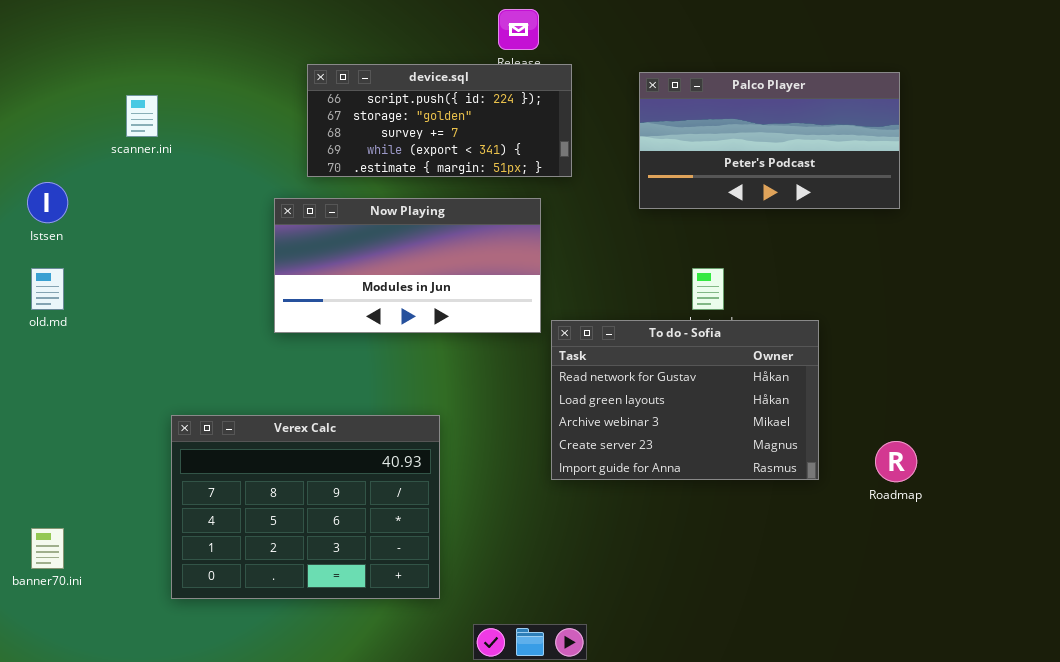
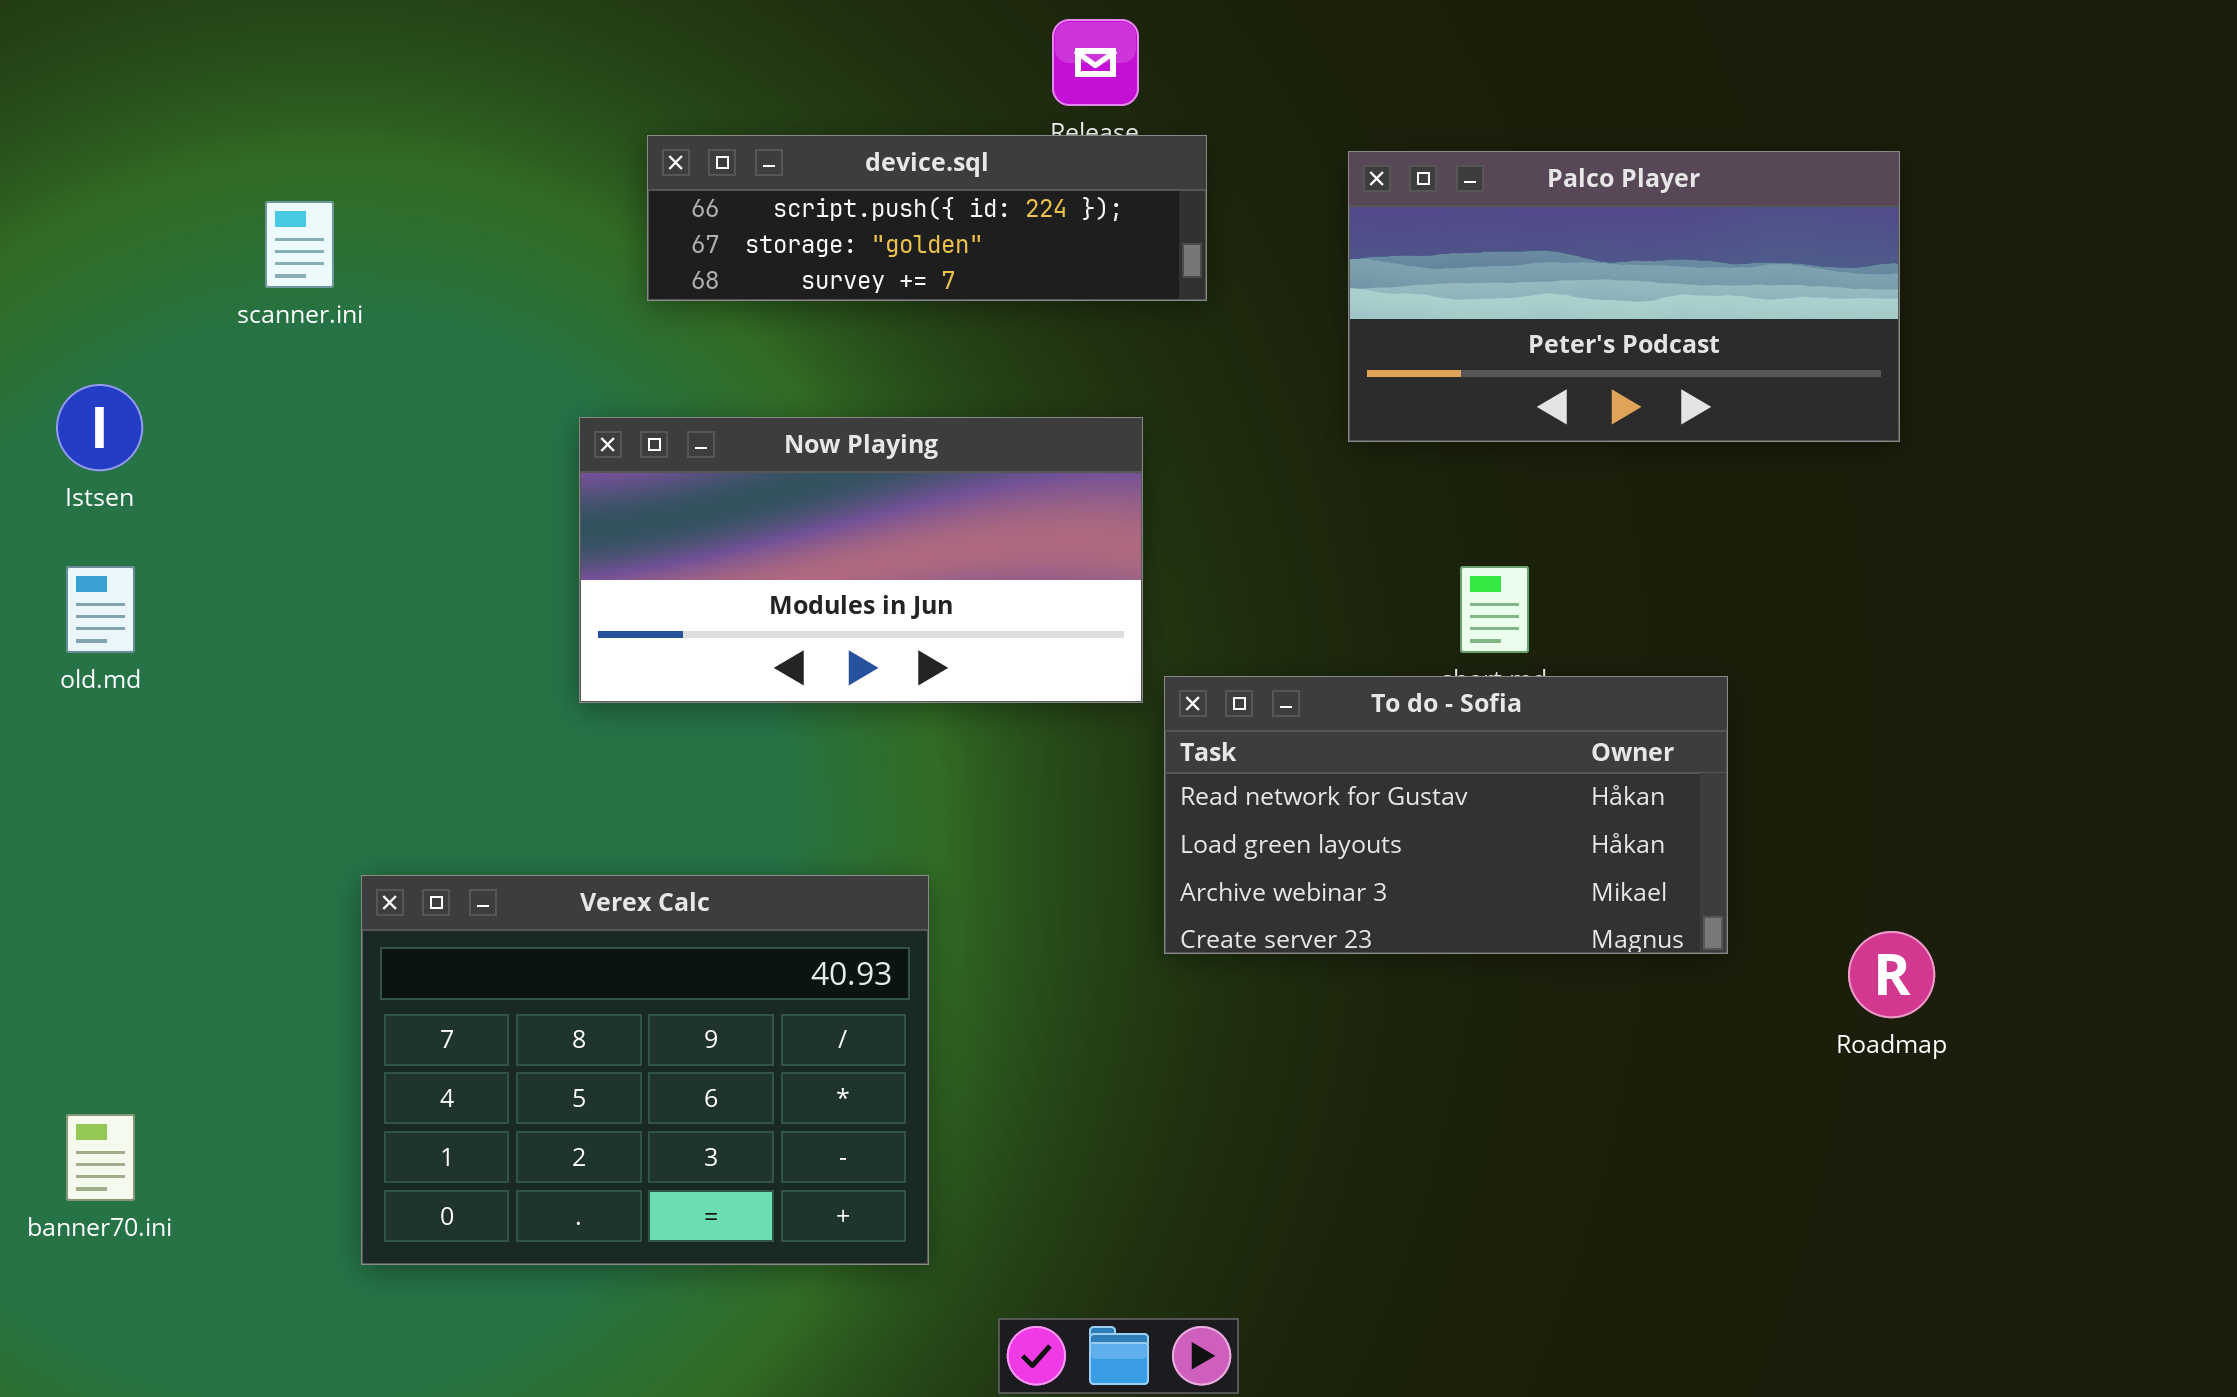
device.sql: [307,64,572,177] -> [647,135,1207,301], resized
To do - Sofia: [551,320,819,480] -> [1164,676,1728,954], resized

